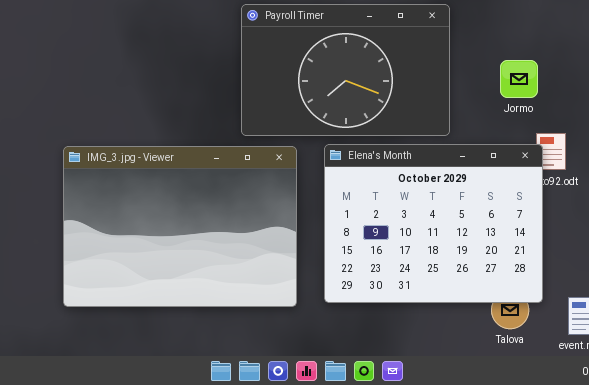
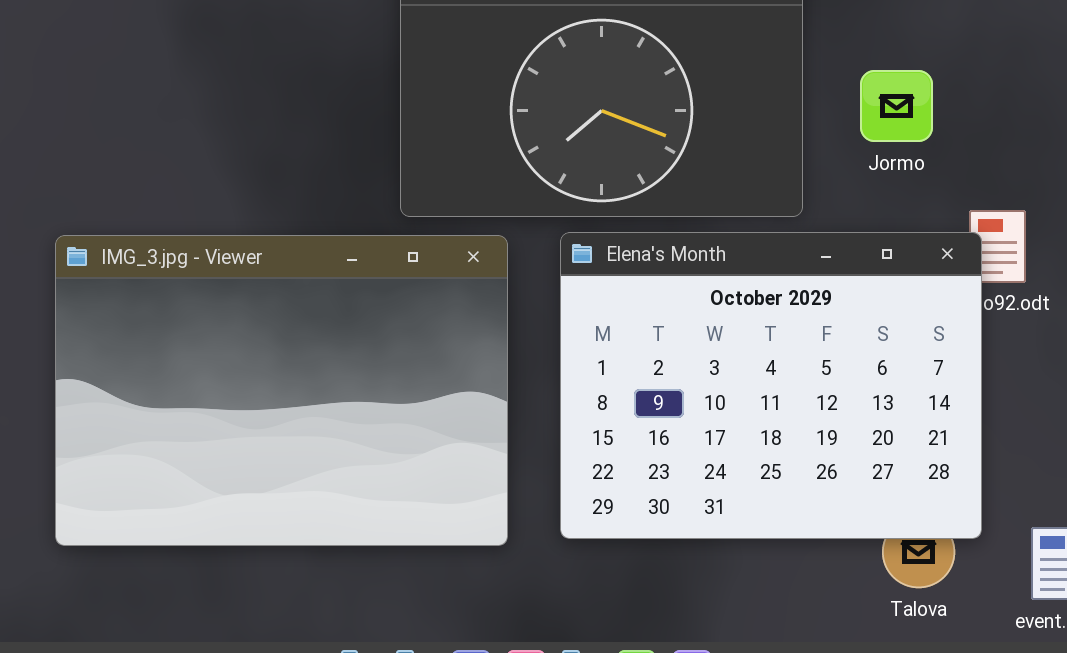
Jormo: [500,60,538,98] -> [860,70,933,142], moved

